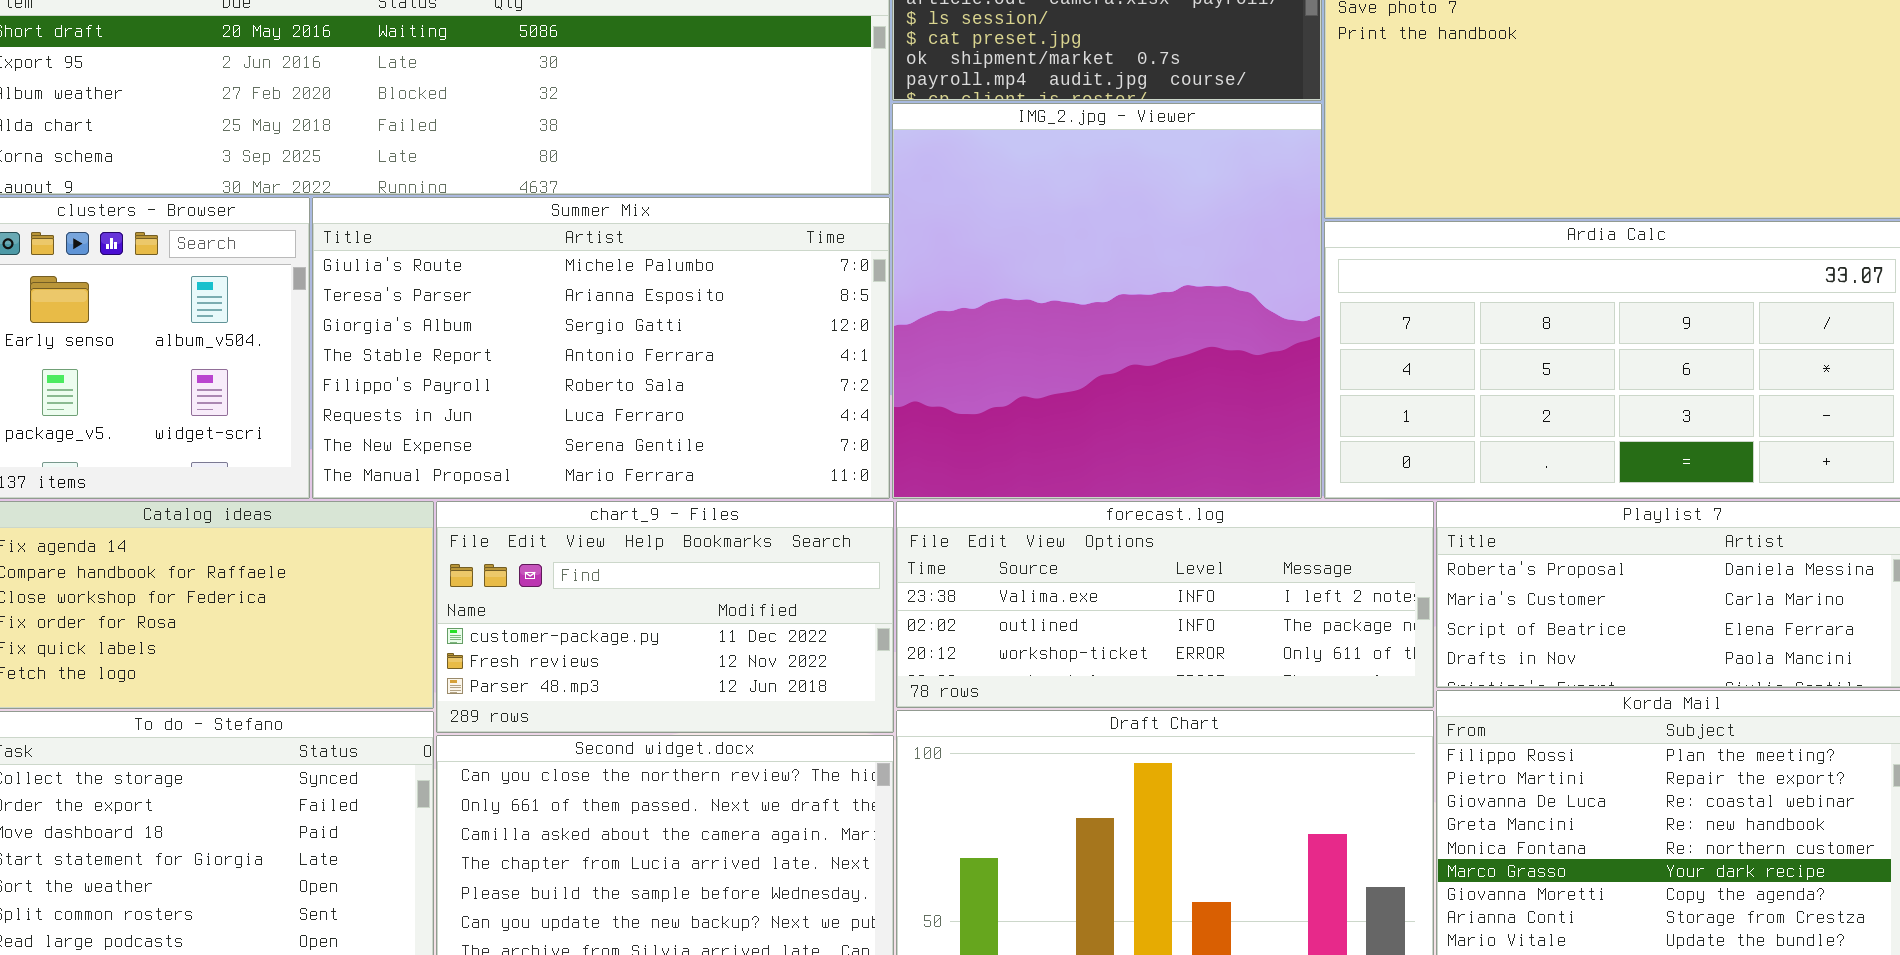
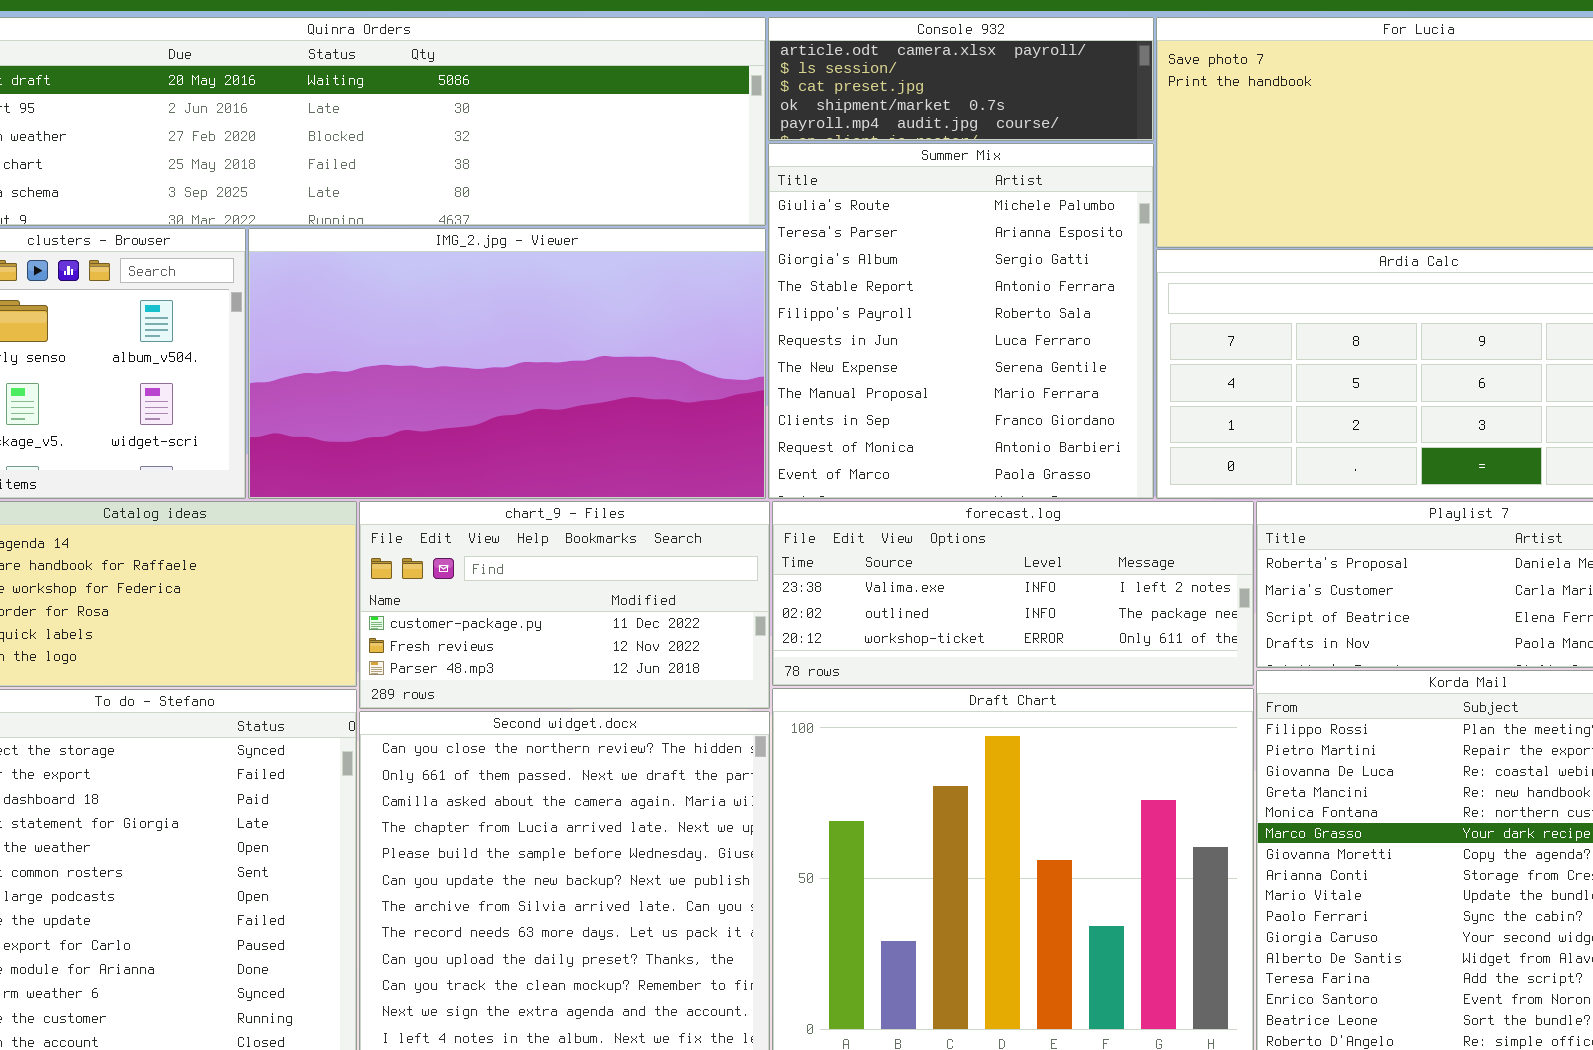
IMG_2.jpg - Viewer: [892,103,1322,499] -> [248,228,766,499], moved, resized
Summer Mix: [312,197,890,499] -> [768,143,1154,499], moved, resized

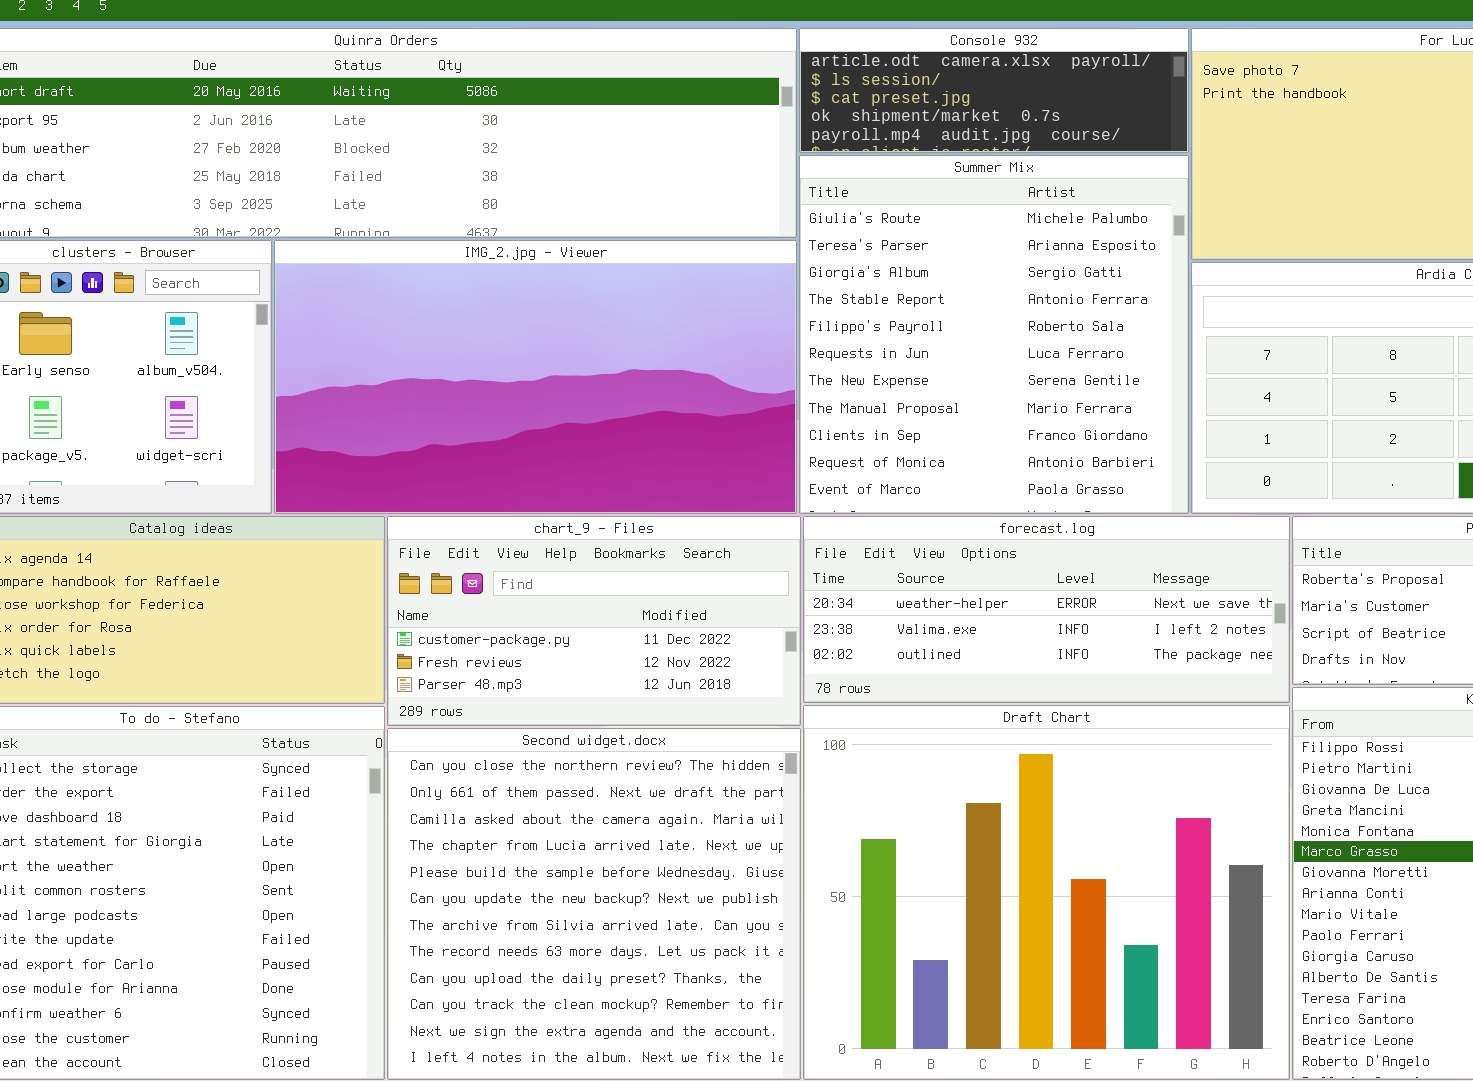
forecast.log: [772,501,1254,686] -> [803,516,1290,703], scrolled up 1 row

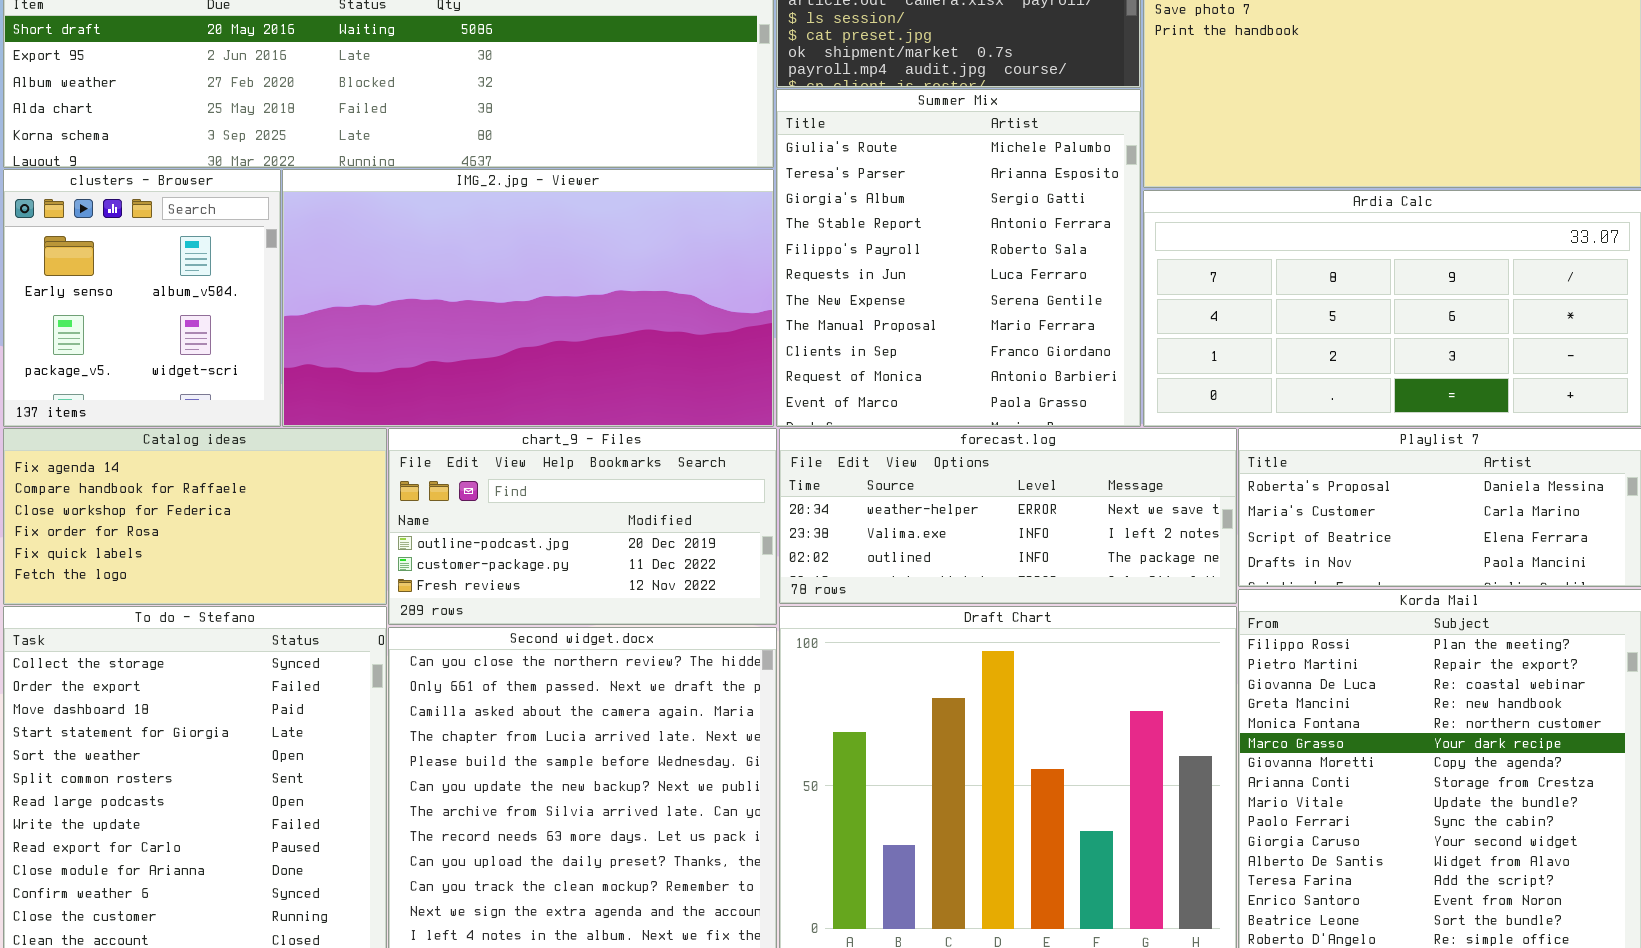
chart_9 - Files: [387,516,801,726] -> [388,428,777,625], scrolled up 1 row

